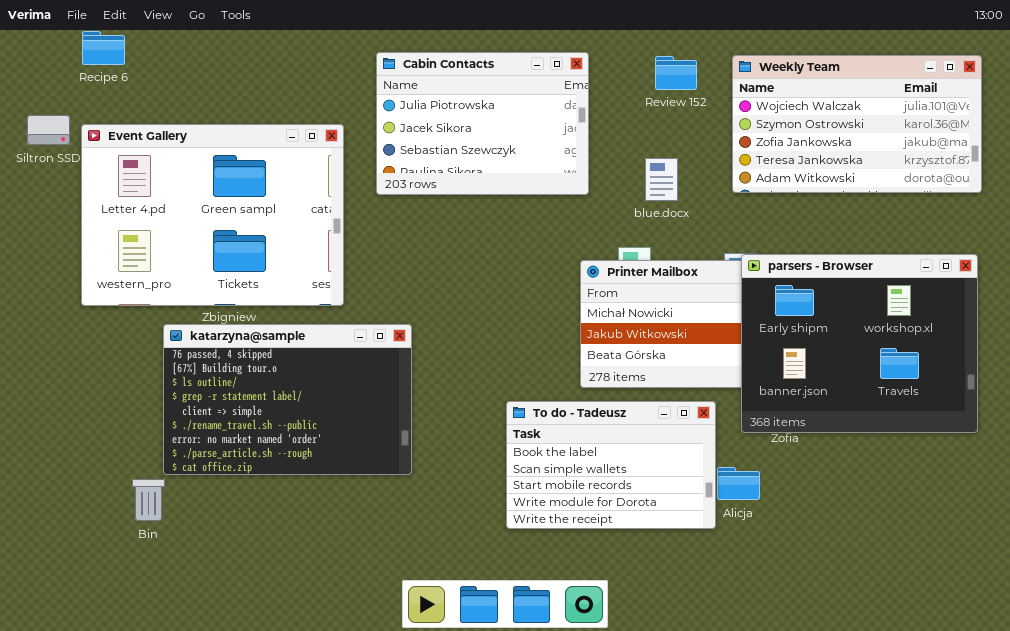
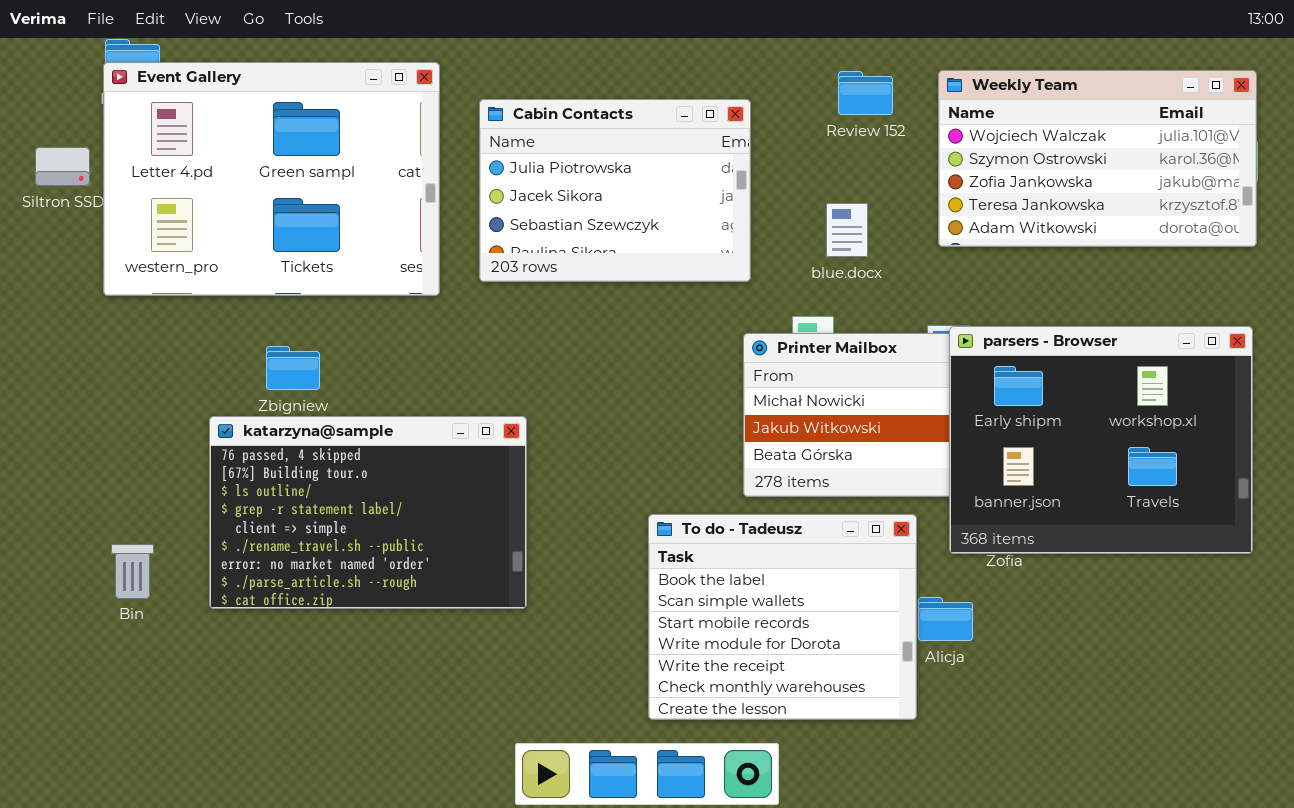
Cabin Contacts: [376,52,589,195] -> [479,99,751,282], moved
Event Gallery: [81,124,344,306] -> [103,62,440,296], moved
To do - Tadeusz: [506,401,716,529] -> [648,514,917,720], resized
Bin: [132,479,165,521] -> [111,544,154,599], moved

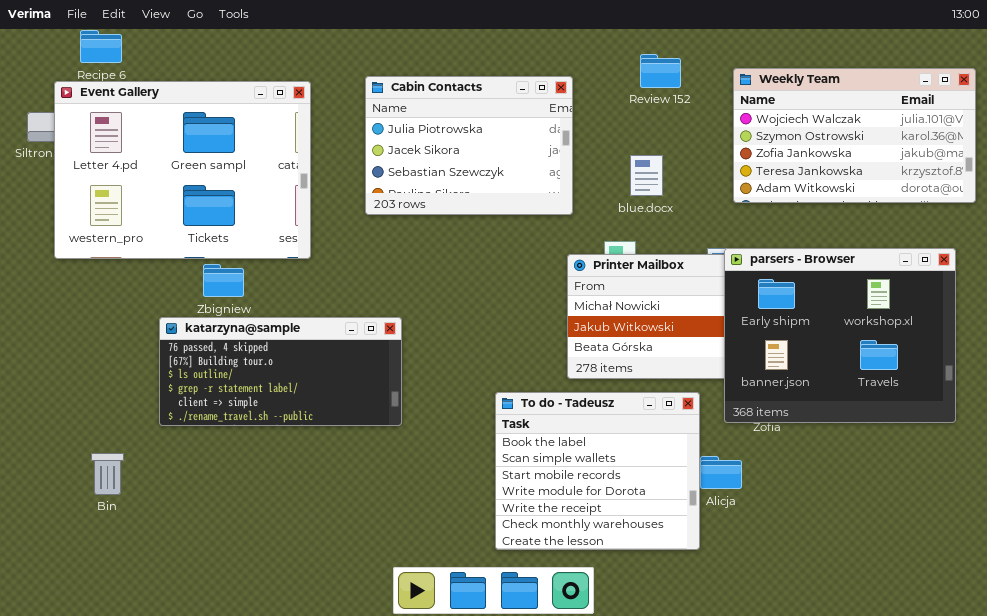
Event Gallery: [103,62,440,296] -> [54,81,311,259], moved
Weekly Team: [938,70,1257,247] -> [733,68,976,203], moved
katarzyna@sample: [209,416,527,609] -> [159,317,402,426], resized
Bin: [111,544,154,599] -> [91,453,124,495], moved

